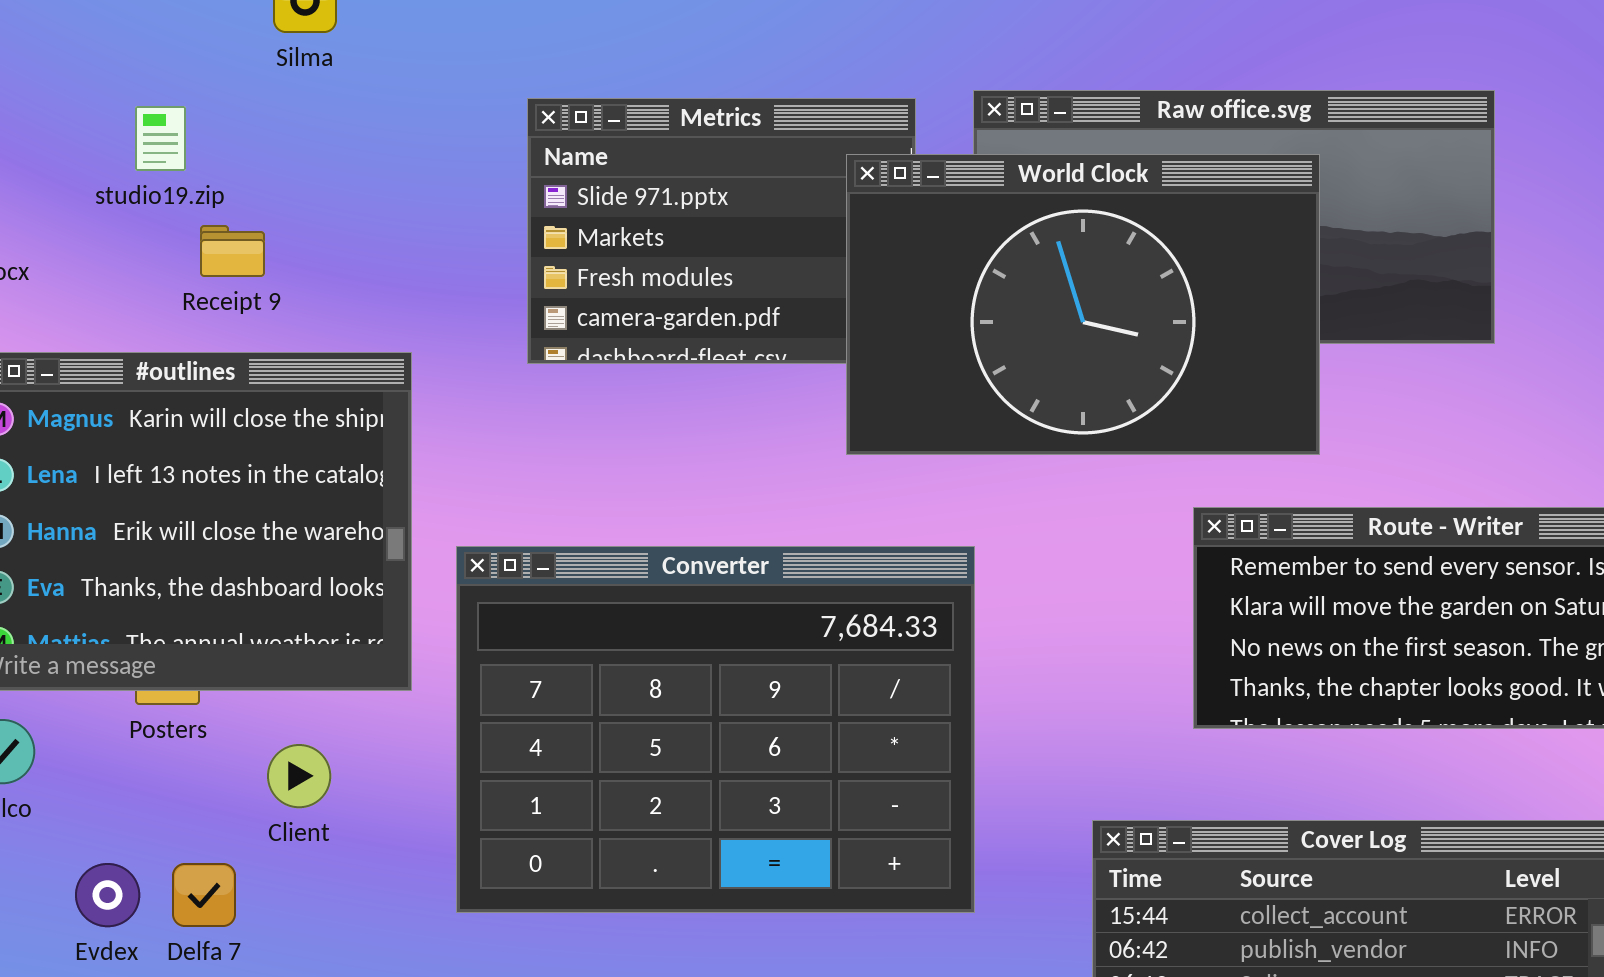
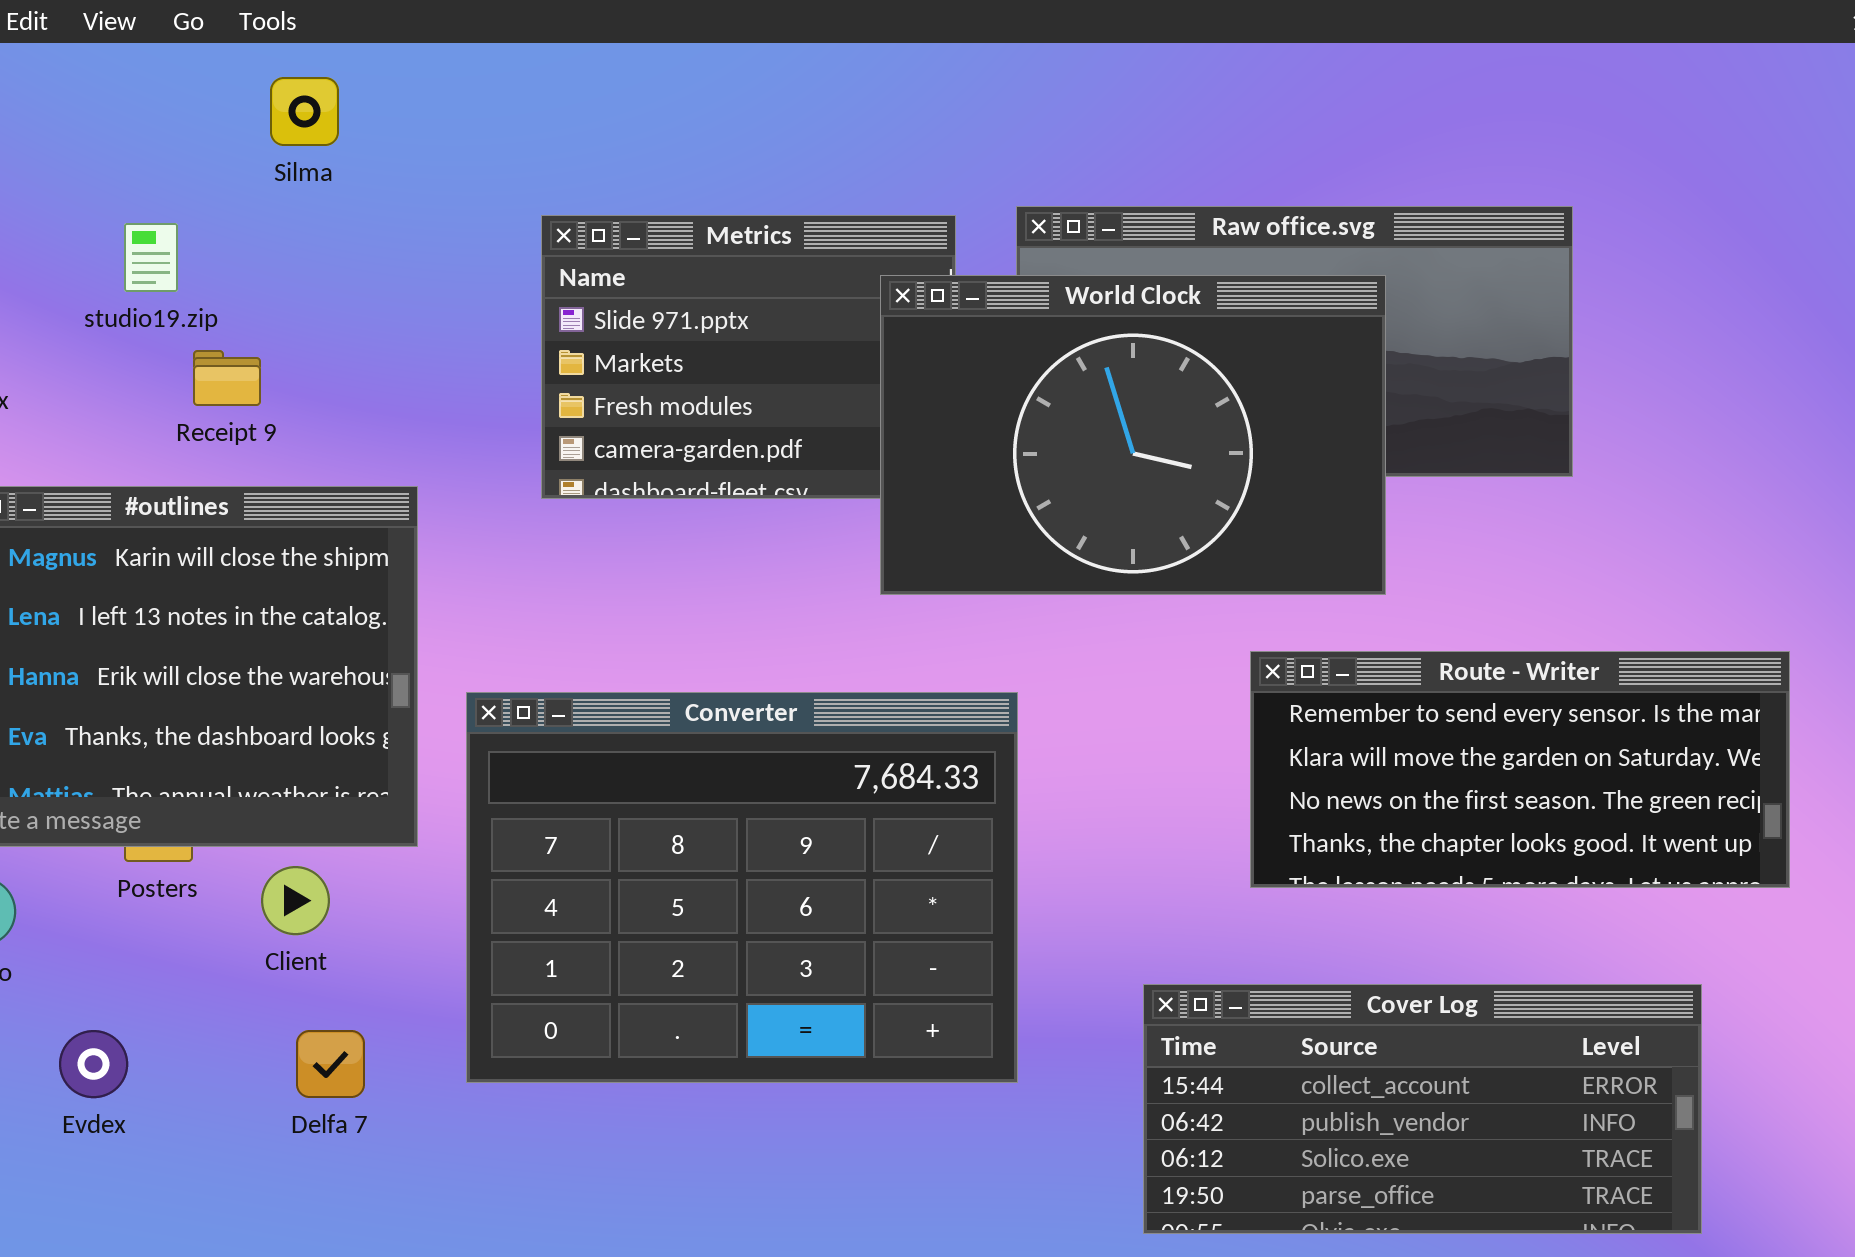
Client: [267,744,331,808] -> [261,866,330,935], moved
Delfa 7: [172,863,236,927] -> [296,1030,365,1098], moved

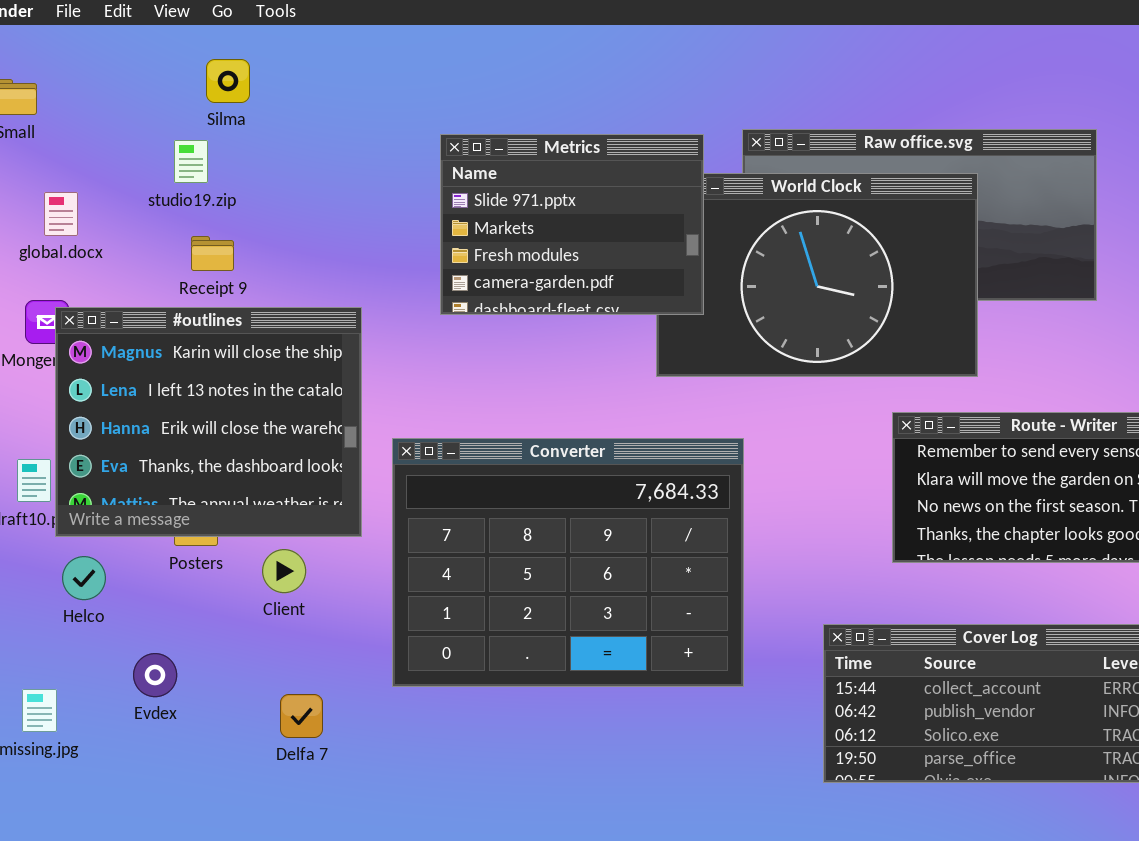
Silma: [270,77,339,146] -> [206,59,250,103], moved
Metrics: [541,215,956,499] -> [440,134,704,315], raised
Receipt 9: [193,350,261,406] -> [191,236,234,271], moved
Delfa 7: [296,1030,365,1098] -> [280,694,323,738], moved

